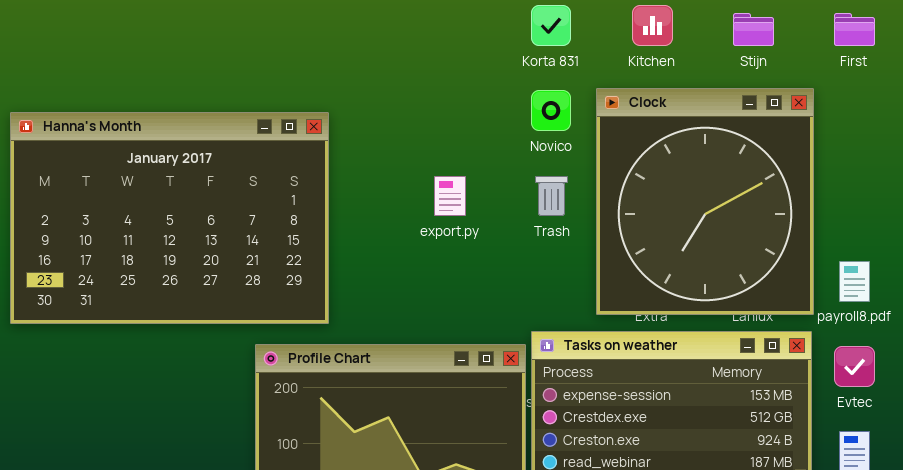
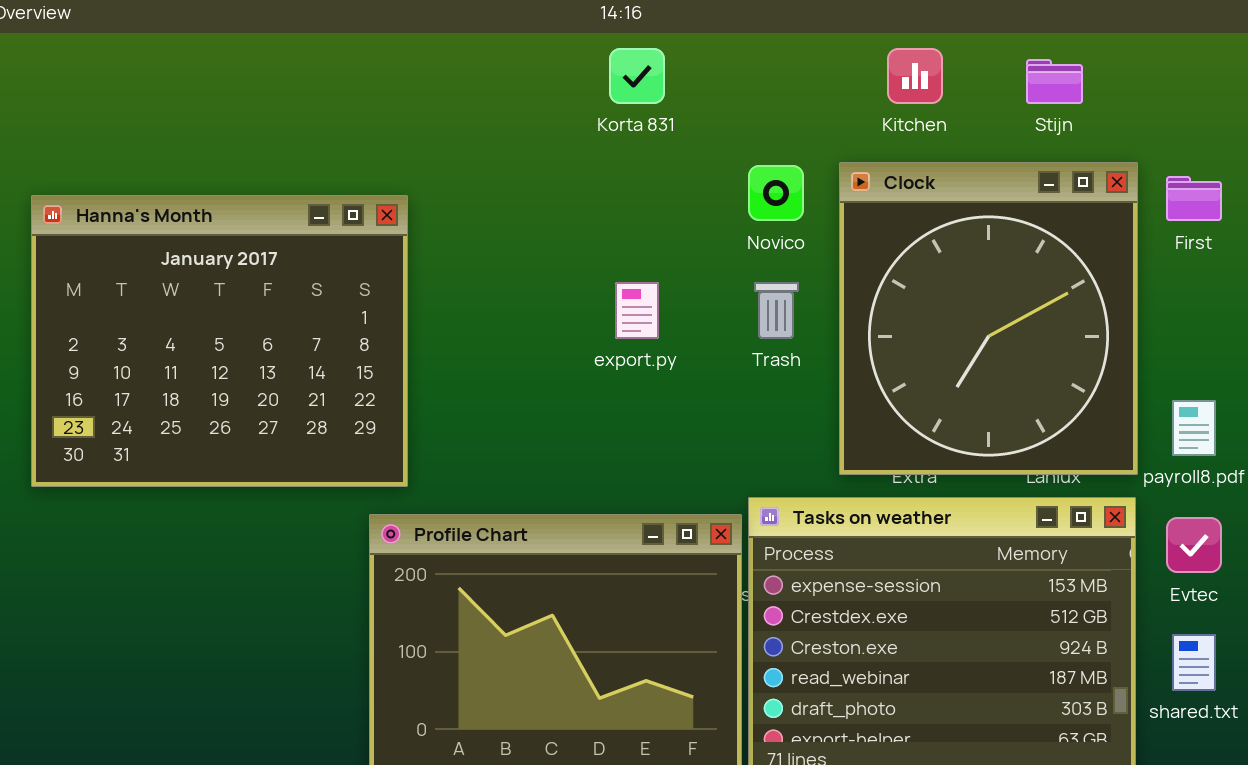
Korta 831: [531,5,571,46] -> [609,48,665,104], moved
First: [834,13,875,46] -> [1166,176,1222,221], moved
Hanna's Month: [10,112,329,324] -> [31,195,408,487], resized

